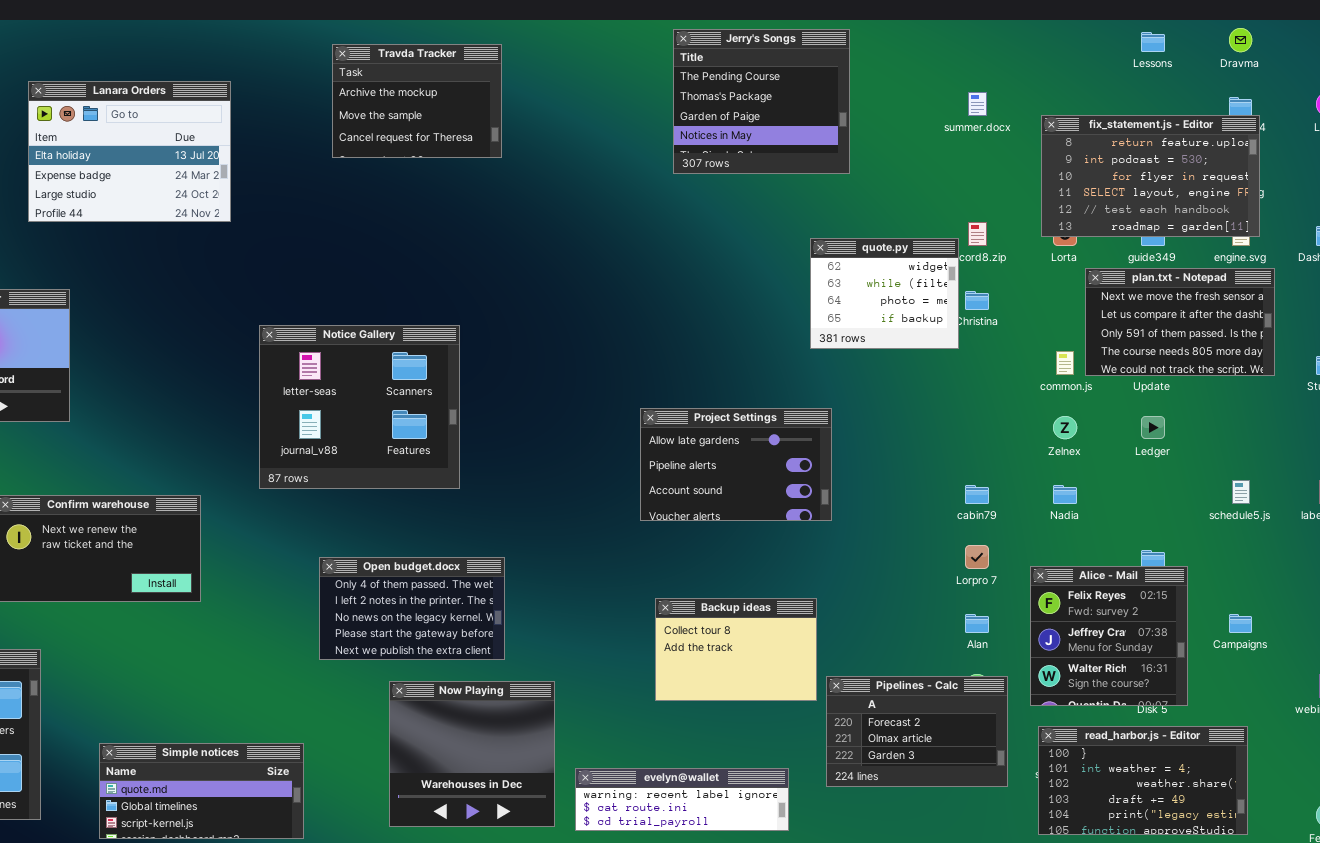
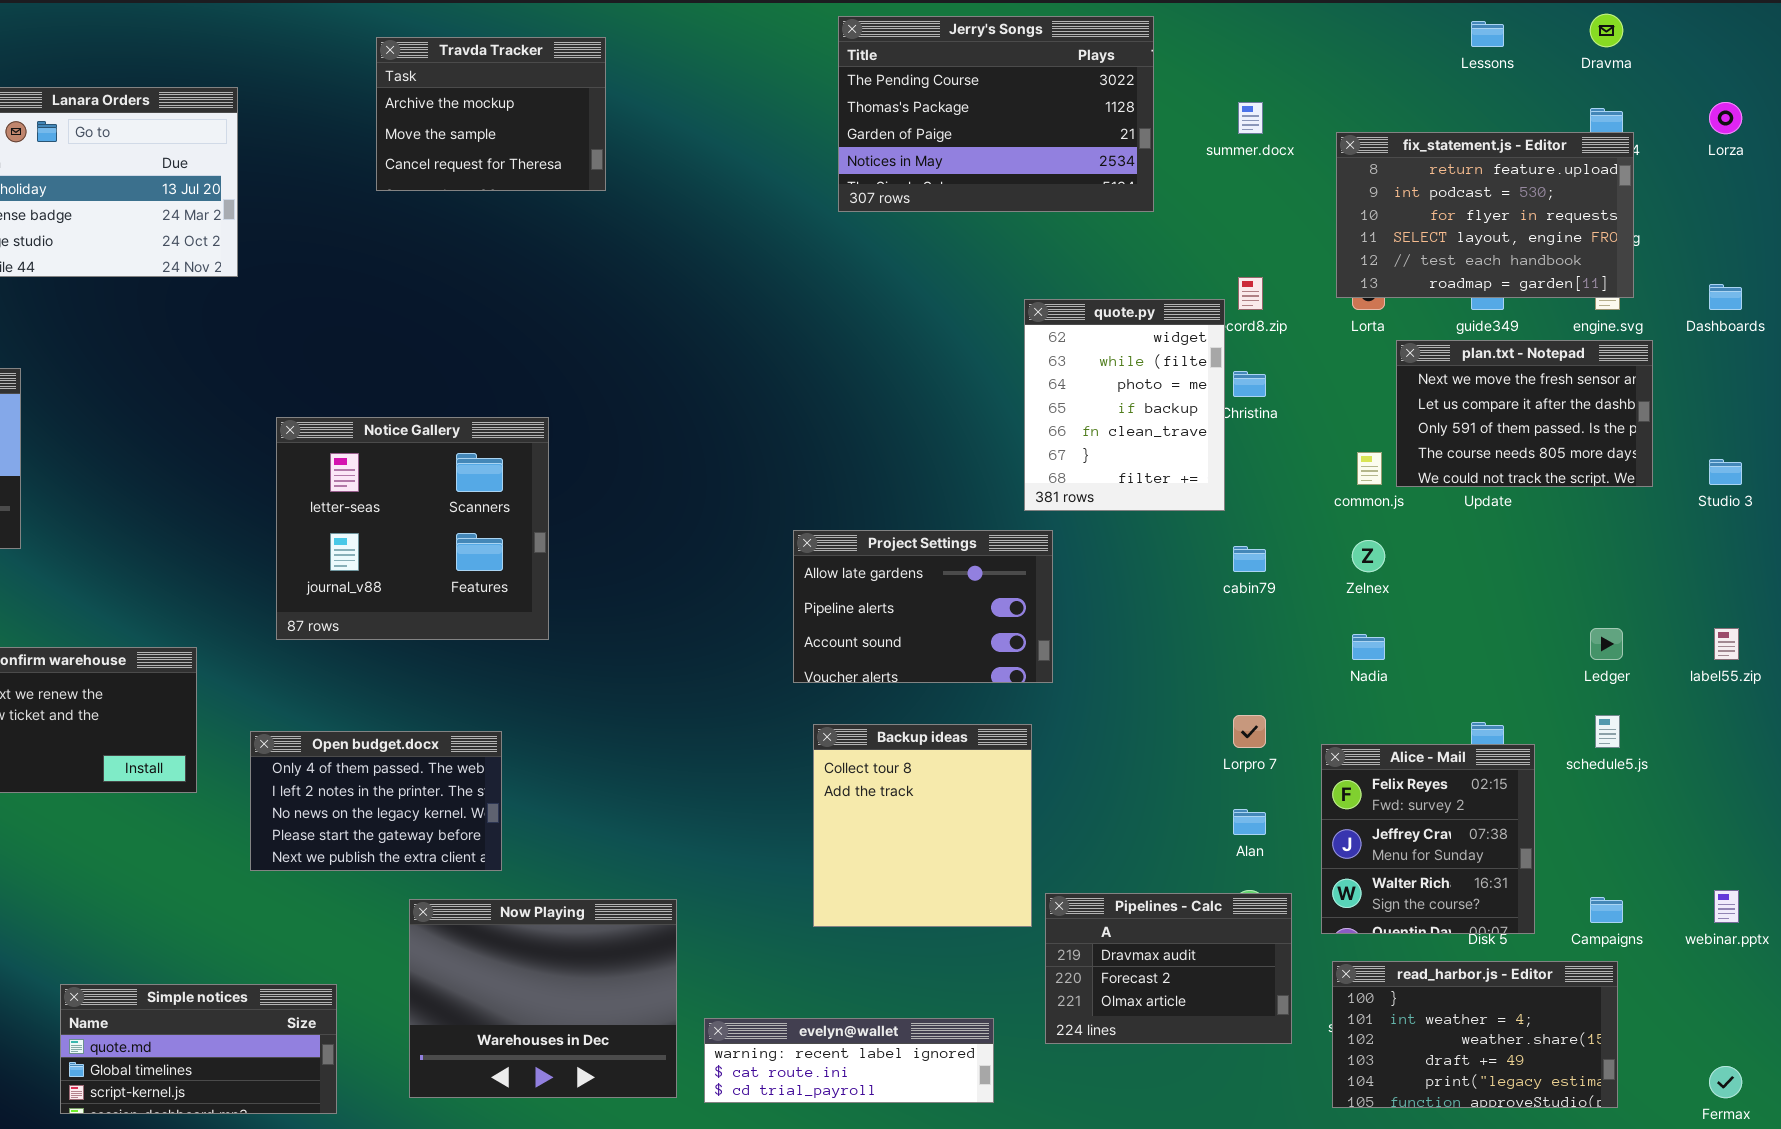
Jerry's Songs: [673,29,850,174] -> [838,16,1154,212], resized
quote.py: [810,238,959,349] -> [1024,299,1225,511], resized
Ledger: [1141,416,1165,439] -> [1590,628,1623,660], moved
schedule5.js: [1232,480,1250,504] -> [1595,715,1620,748], moved
cabin79: [965,485,989,504] -> [1233,546,1266,572], moved
Open budget.docx: [319,557,505,660] -> [250,731,502,871], moved
Backup ideas: [655,598,817,701] -> [813,724,1032,927], resized
Campaigns: [1229,614,1252,633] -> [1590,897,1623,923], moved
Pipelines - Calc: [826,676,1008,787] -> [1045,893,1292,1044], scrolled up 1 row
Now Playing: [389,681,555,827] -> [409,899,677,1098], resized

